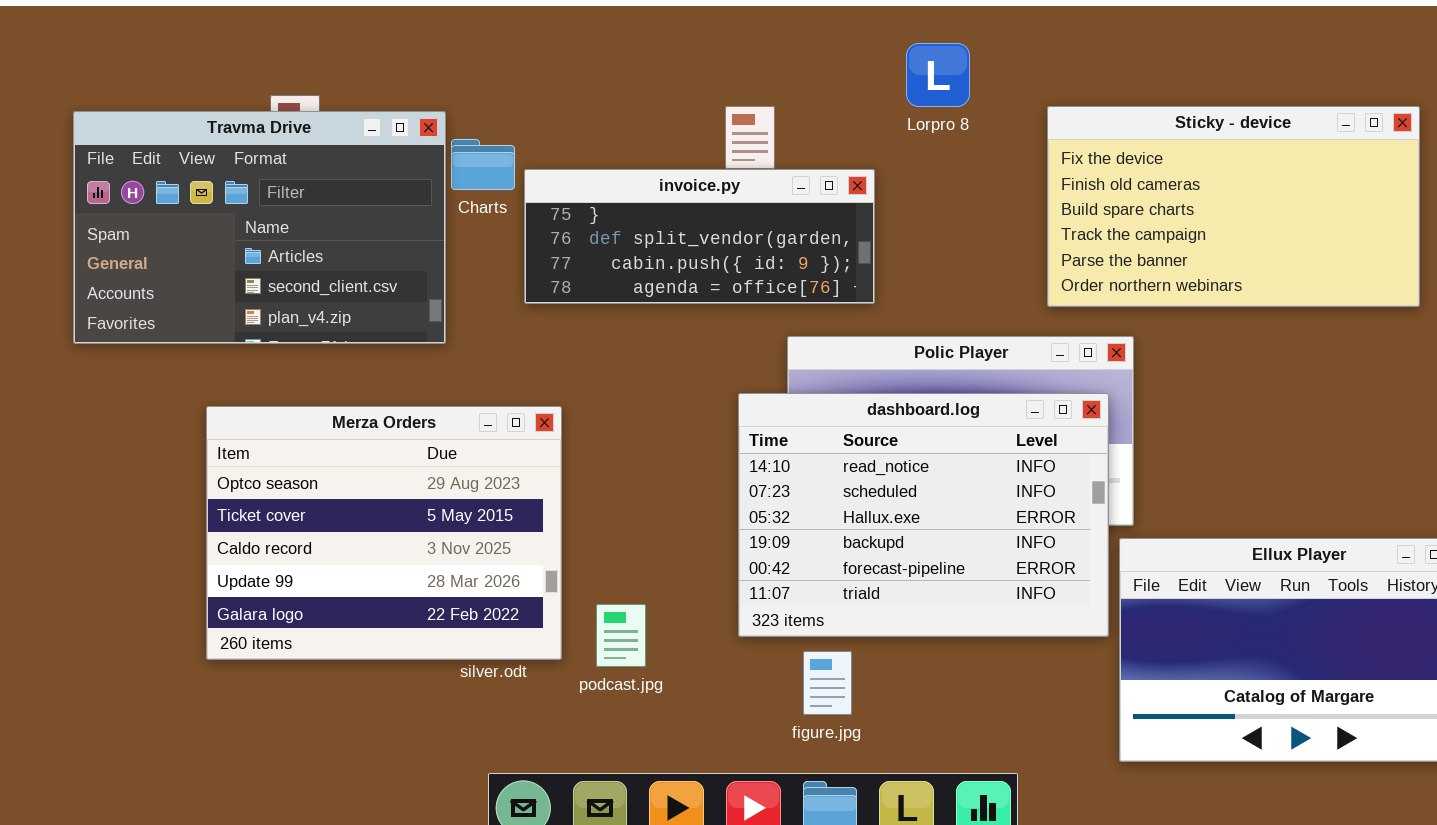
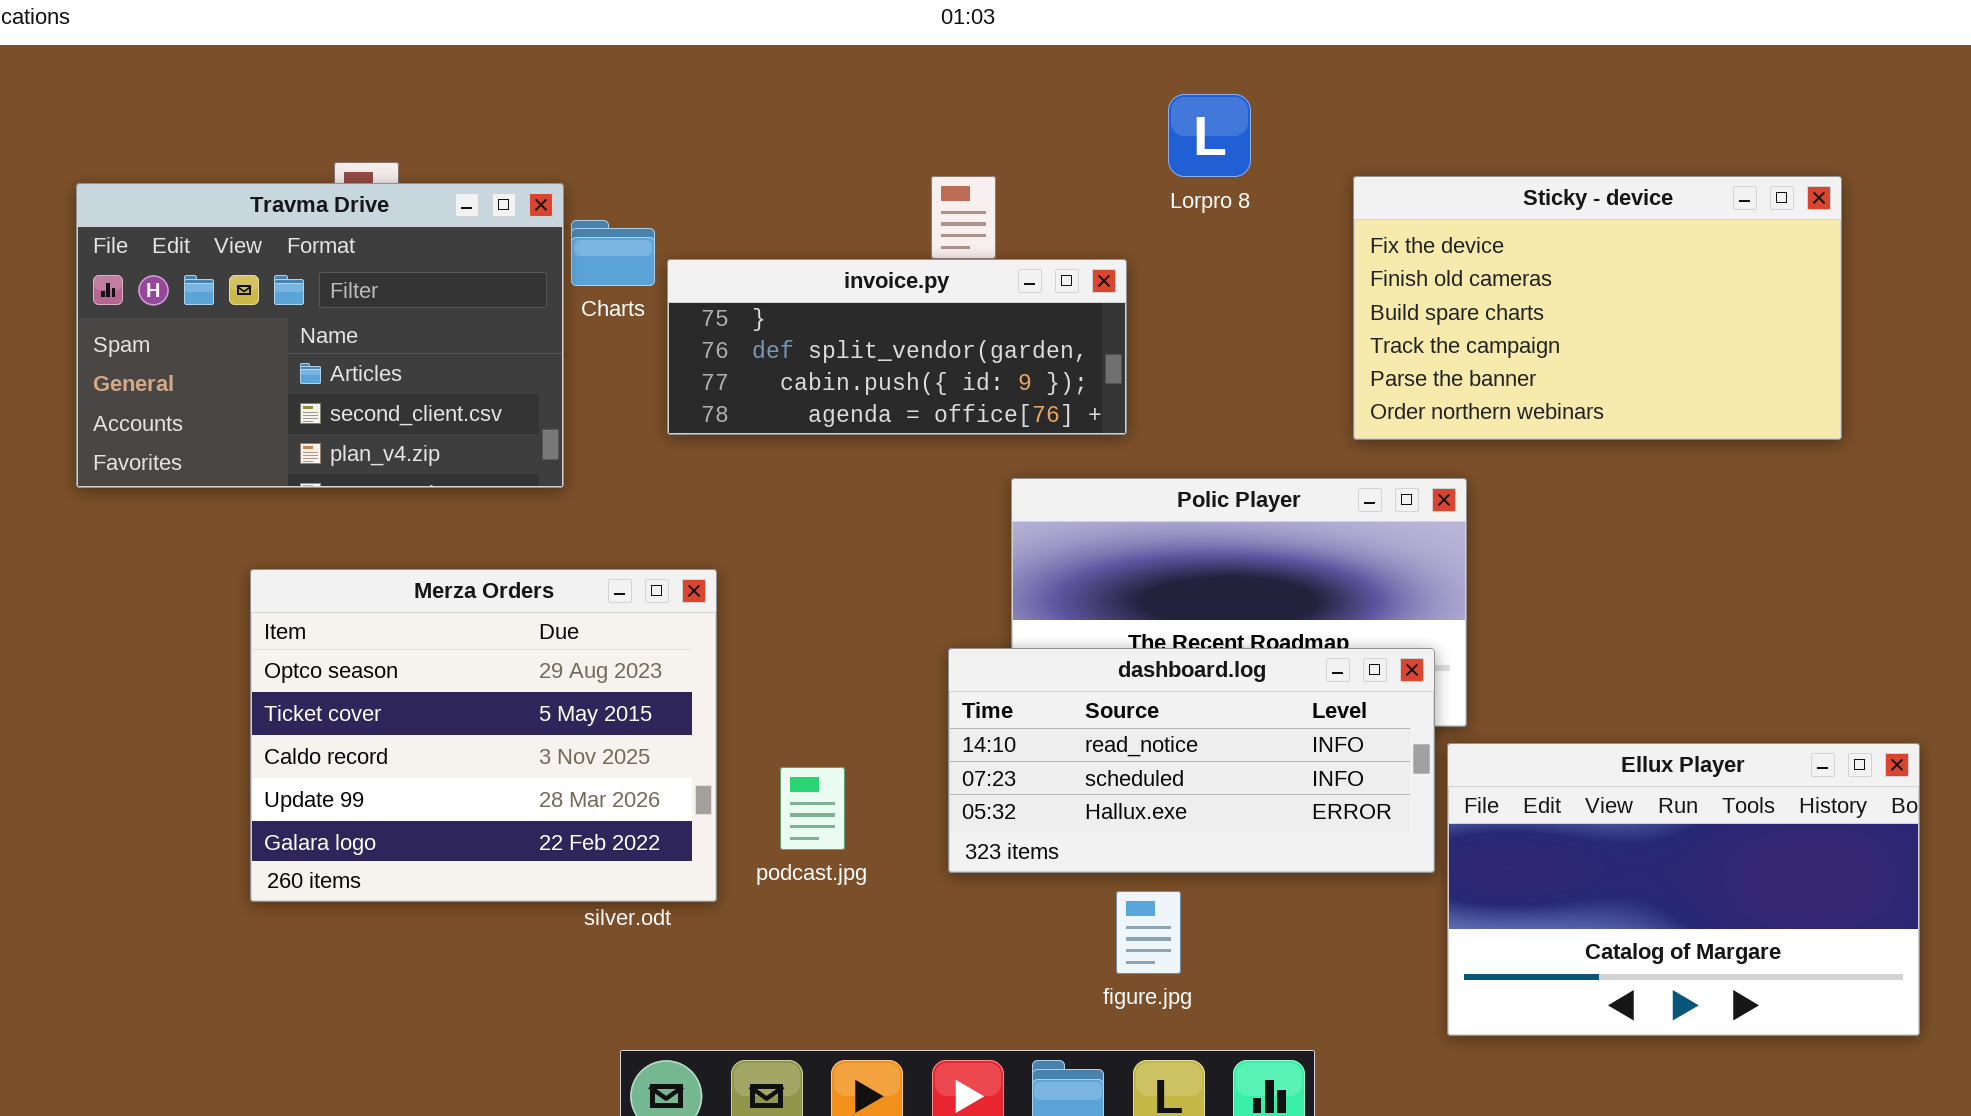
dashboard.log: [738,393,1109,637] -> [948,648,1435,873], resized
podcast.jpg: [596,604,646,667] -> [780,767,845,850], moved
figure.jpg: [803,651,852,715] -> [1116,891,1181,974], moved

